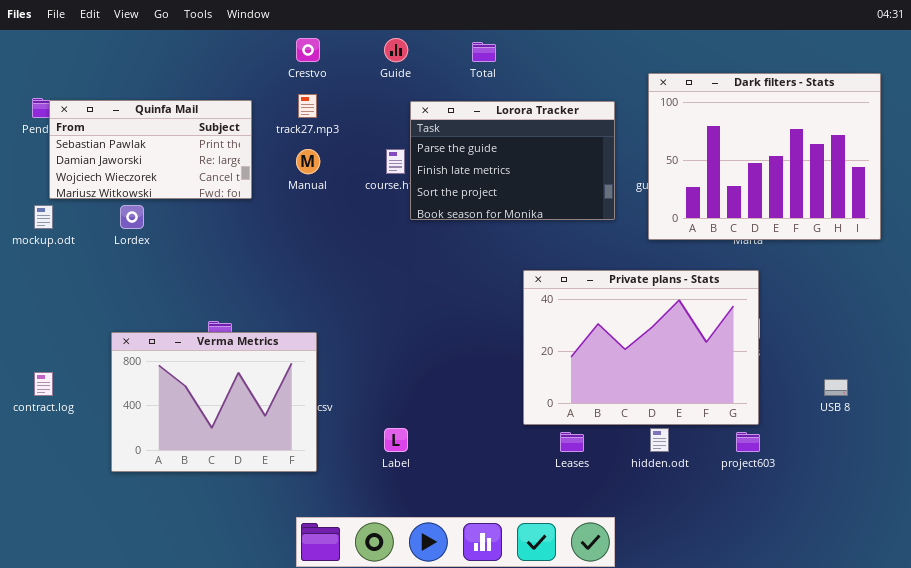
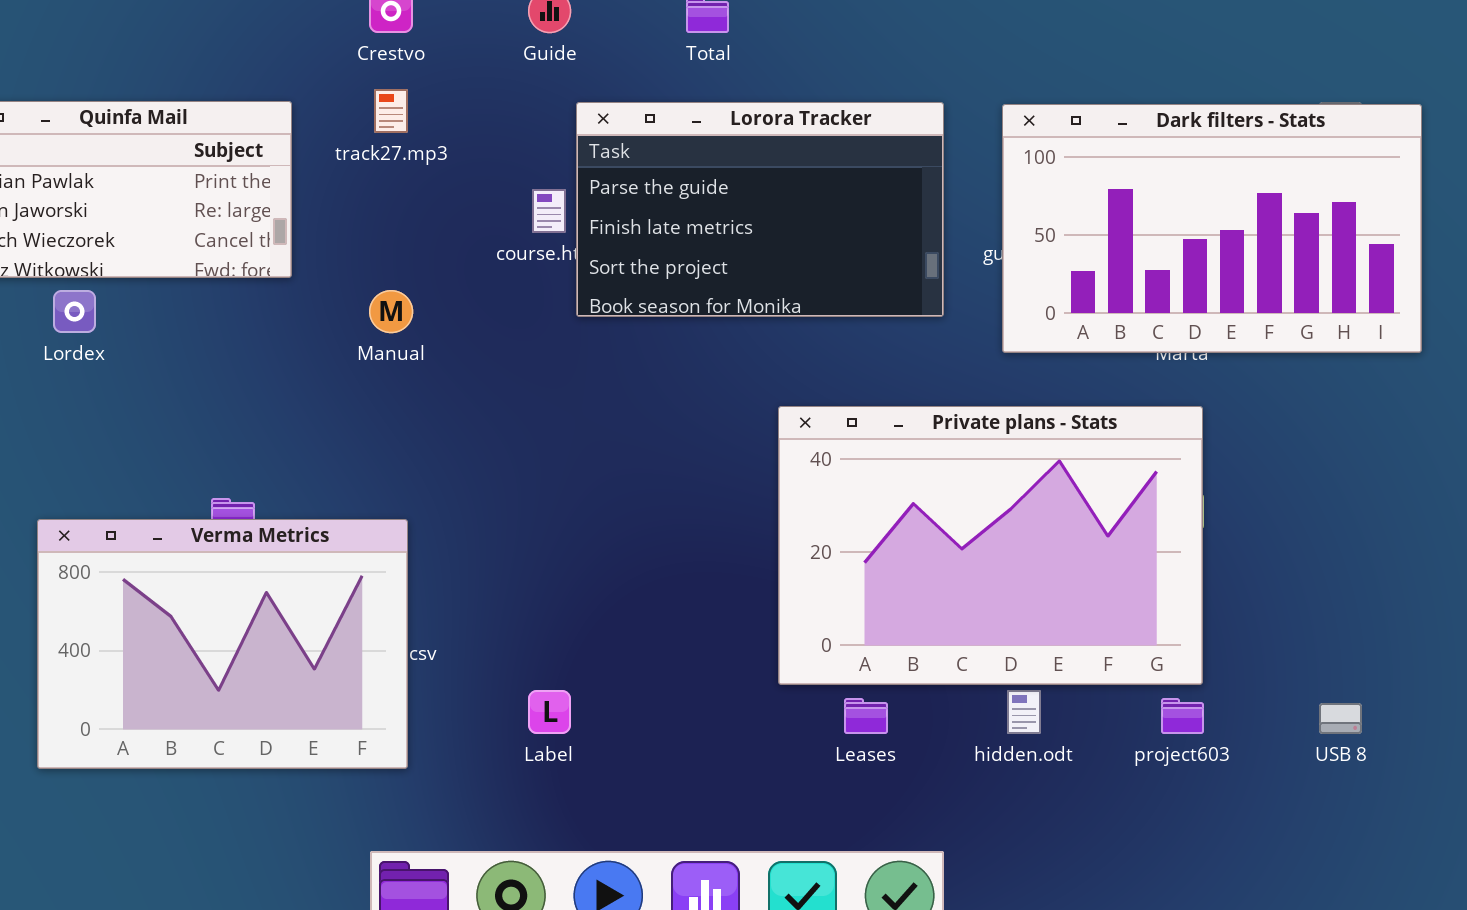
Dark filters - Stats: [648,73,881,240] -> [1002,104,1422,353], resized
Manual: [296,149,320,174] -> [369,290,413,333], moved
USB 8: [824,379,848,396] -> [1319,703,1362,734], moved

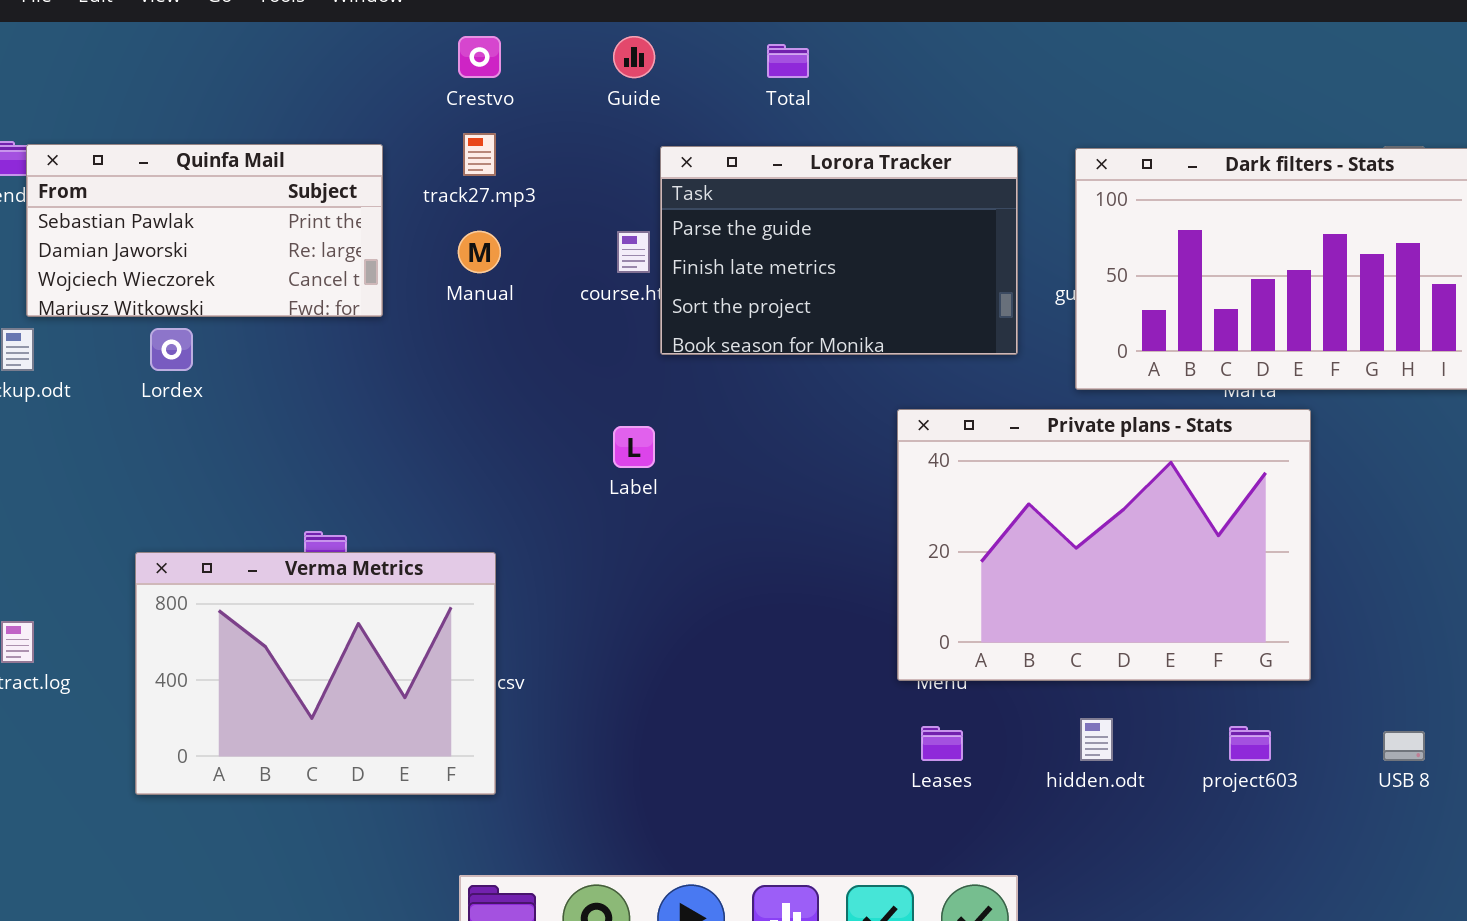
Manual: [369,290,413,333] -> [458,231,501,273], moved
Private plans - Stats: [778,406,1203,685] -> [897,409,1311,681], moved
Label: [528,690,571,734] -> [613,426,655,468], moved

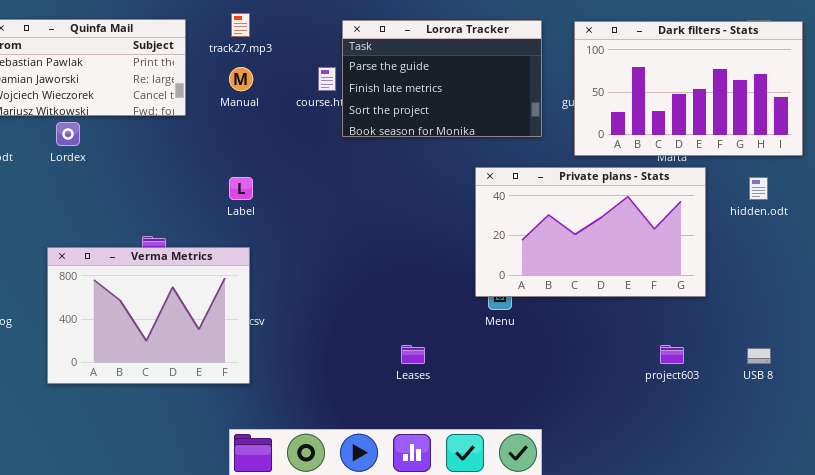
Private plans - Stats: [897,409,1311,681] -> [475,167,706,297], resized
Label: [613,426,655,468] -> [229,177,253,200], moved
hidden.odt: [1080,718,1113,761] -> [749,177,768,200], moved
Leases: [921,726,963,761] -> [401,345,425,364], moved

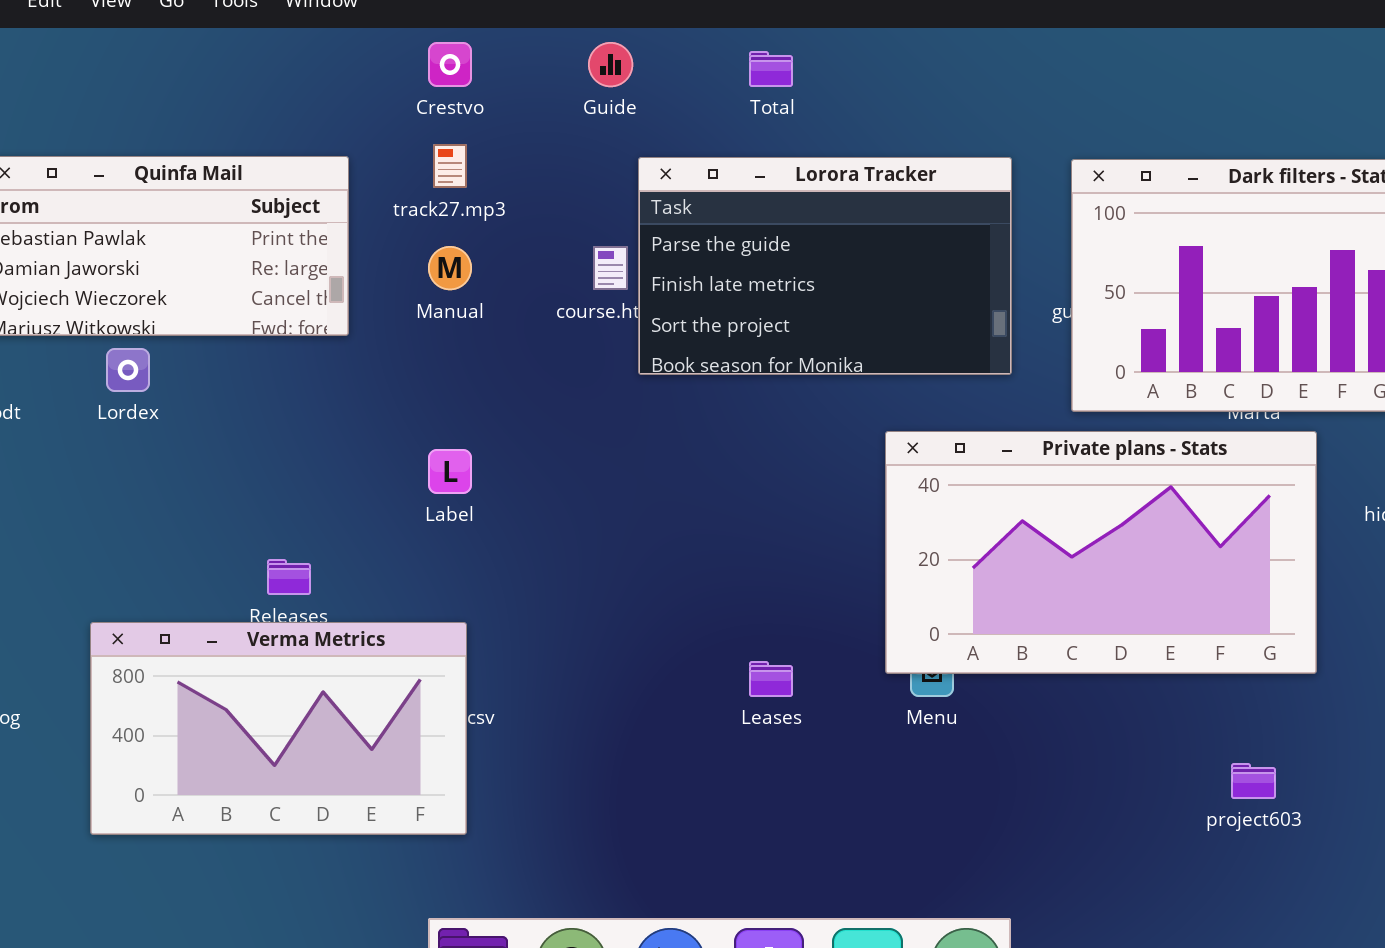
Verma Metrics: [47,247,250,384] -> [90,622,467,835], resized
Leases: [401,345,425,364] -> [749,661,793,697], moved

